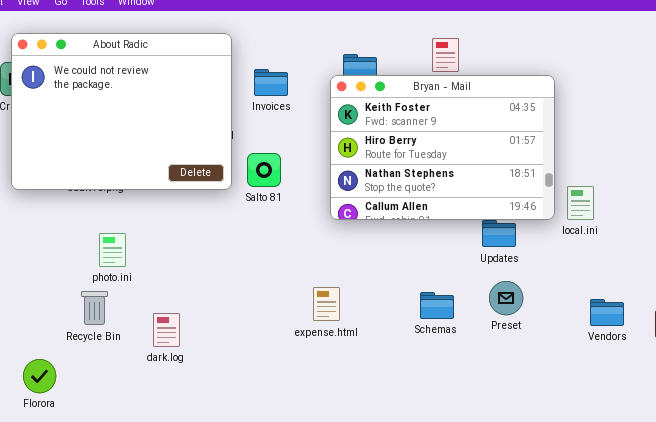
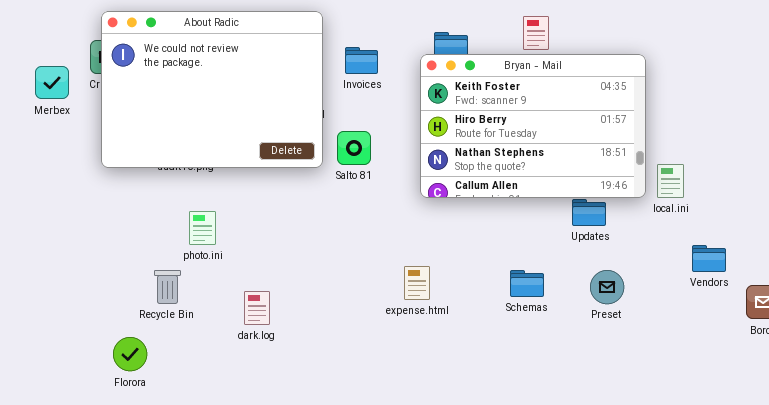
Preset: [489,281,523,315] -> [590,270,624,304], moved
Recycle Bin: [81,291,108,325] -> [154,270,181,304], moved
Vendors: [590,299,624,326] -> [692,245,726,272], moved

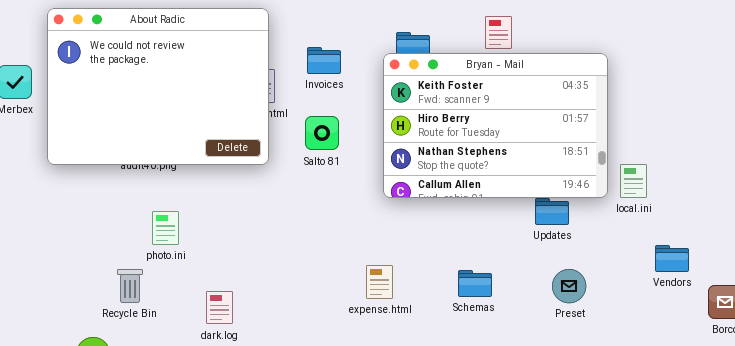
About Radic: [101,11,323,168] -> [47,8,269,165], moved
Salto 81: [337,131,371,165] -> [305,116,339,150], moved
Schemas: [510,270,544,297] -> [458,270,492,297], moved

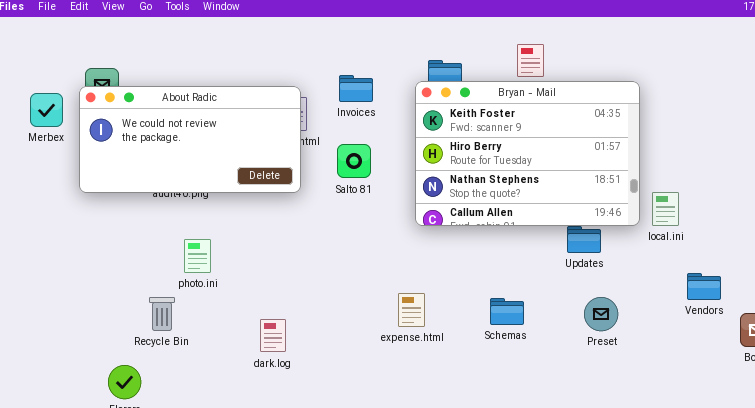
About Radic: [47,8,269,165] -> [79,86,301,193], resized
dark.log: [206,291,233,324] -> [260,319,286,352], moved

